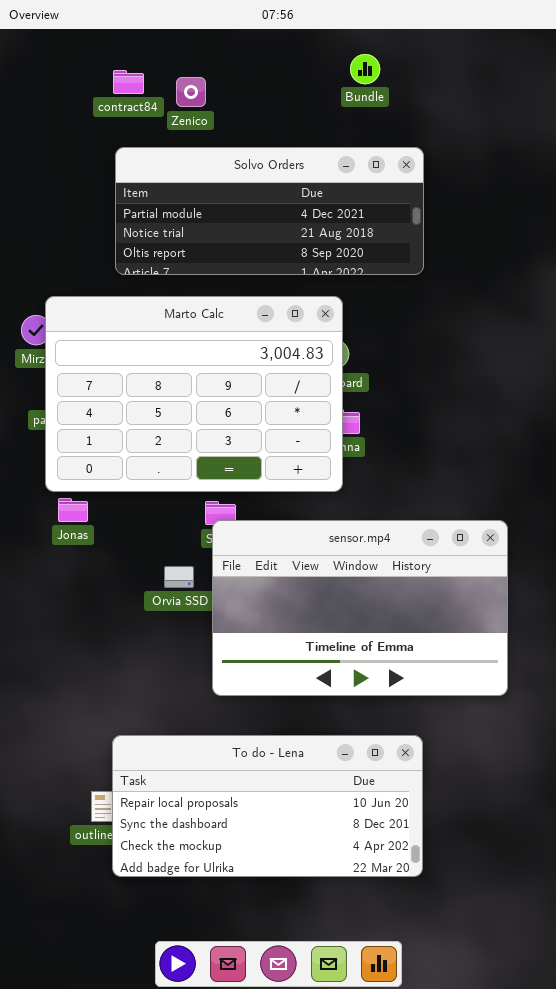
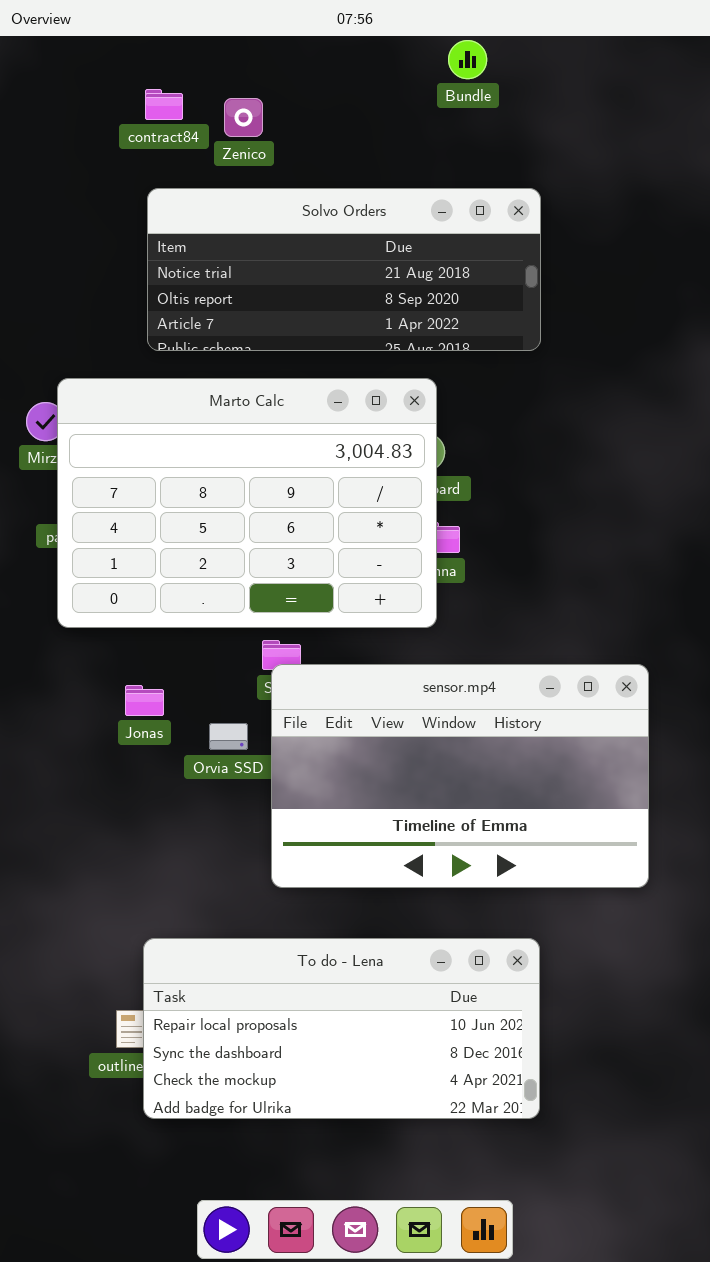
Bundle: [350,54,380,84] -> [448,40,487,79], moved
Solvo Orders: [115,147,424,275] -> [147,188,541,351], scrolled down 1 row
Jonas: [58,498,88,522] -> [125,685,164,716], moved

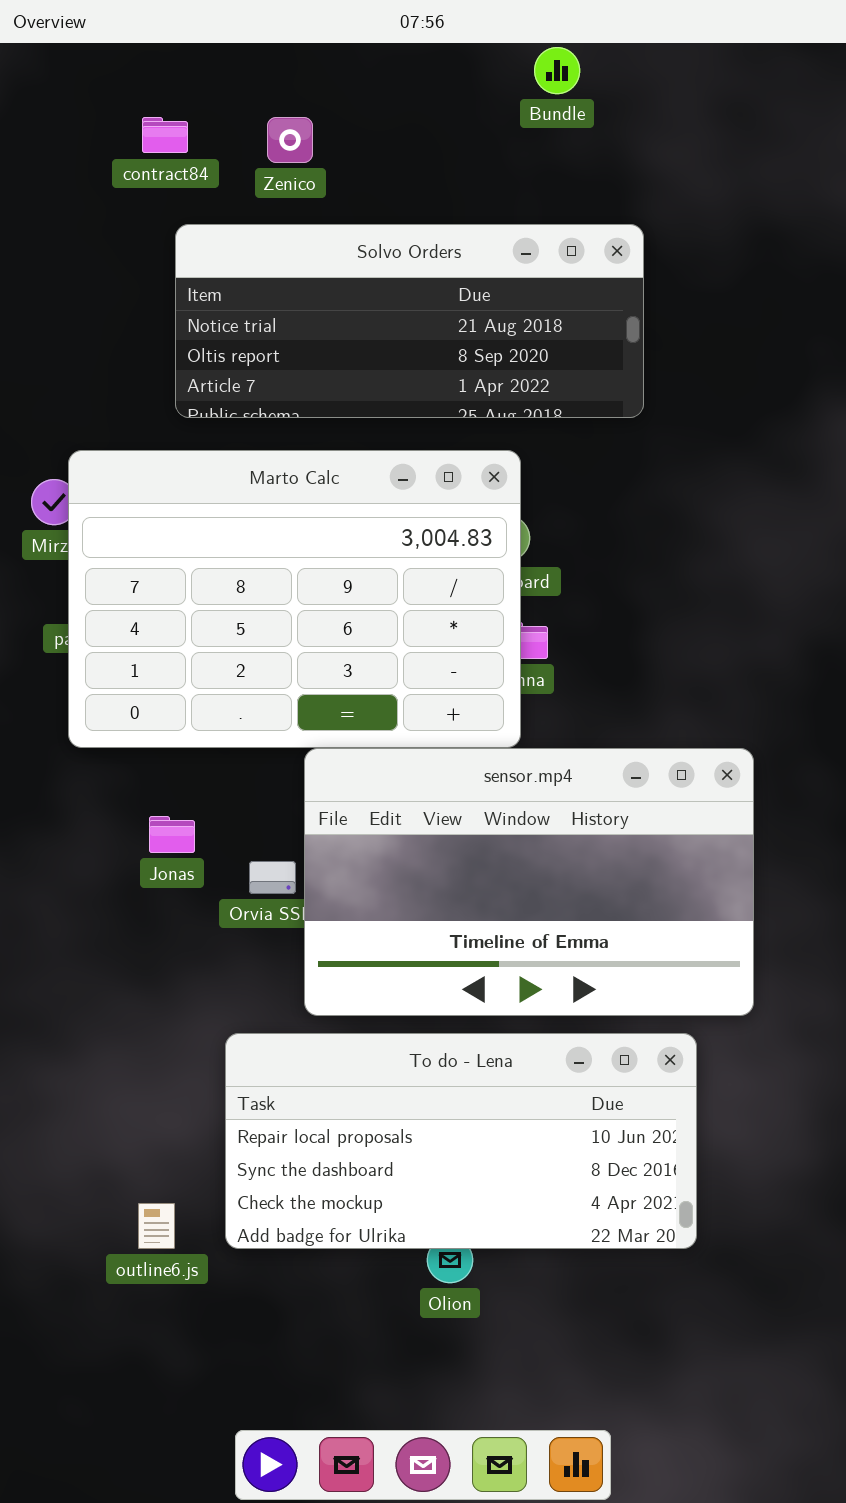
contract84: [145,89,183,120] -> [142,117,188,153], moved
sensor.mp4: [271,664,649,888] -> [304,748,754,1016], moved
To do - Lena: [143,938,540,1119] -> [225,1033,697,1249], moved

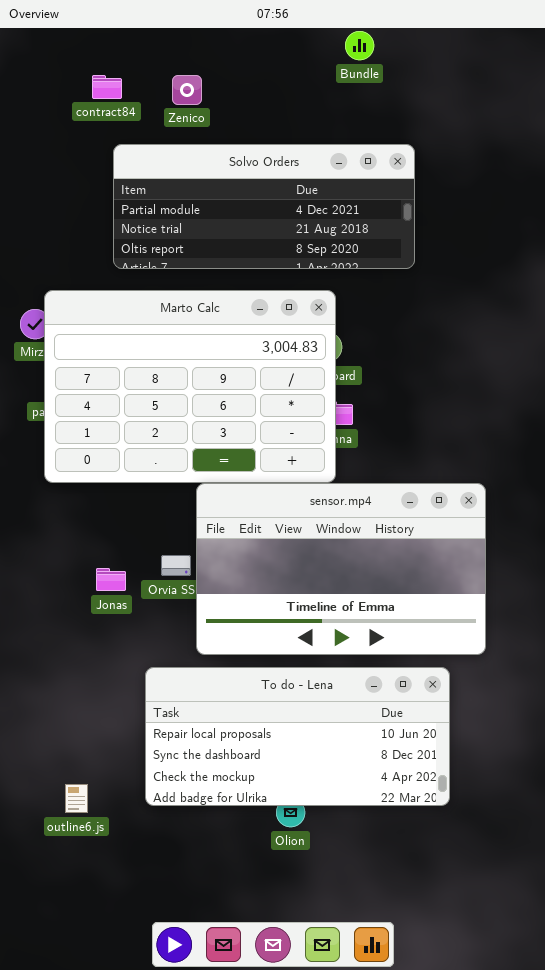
Solvo Orders: [175,224,644,418] -> [113,144,415,269], scrolled up 1 row
Jonas: [149,816,195,853] -> [96,568,126,591], moved
outline6.js: [138,1203,175,1249] -> [65,784,88,813], moved

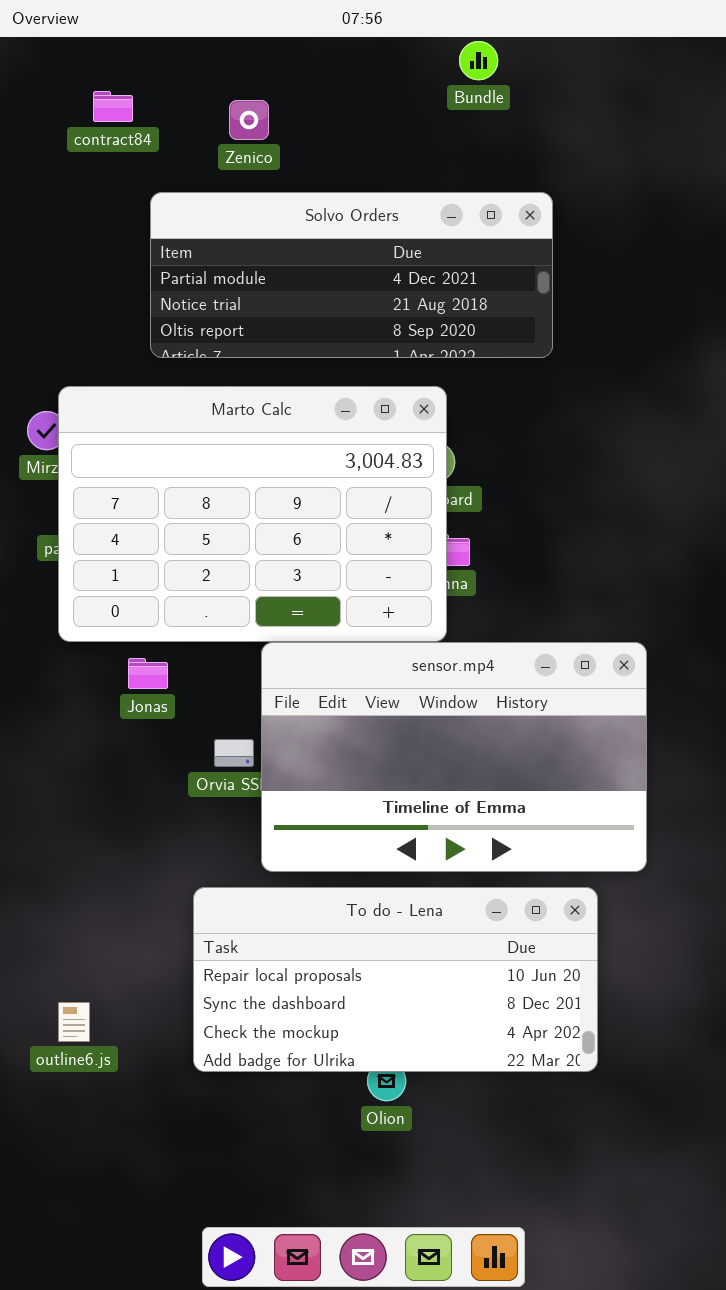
contract84: [92,75,122,99] -> [93,91,133,122], moved
Jonas: [96,568,126,591] -> [128,658,168,689], moved
outline6.js: [65,784,88,813] -> [58,1002,90,1042], moved

